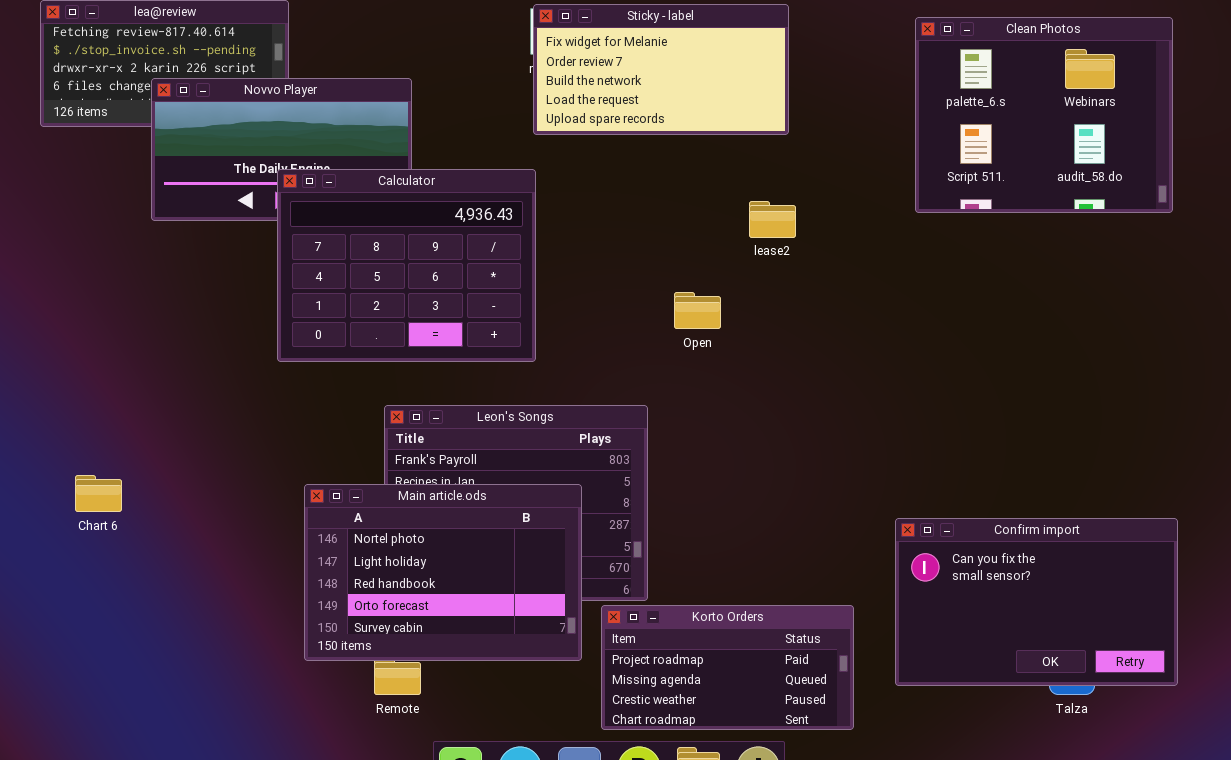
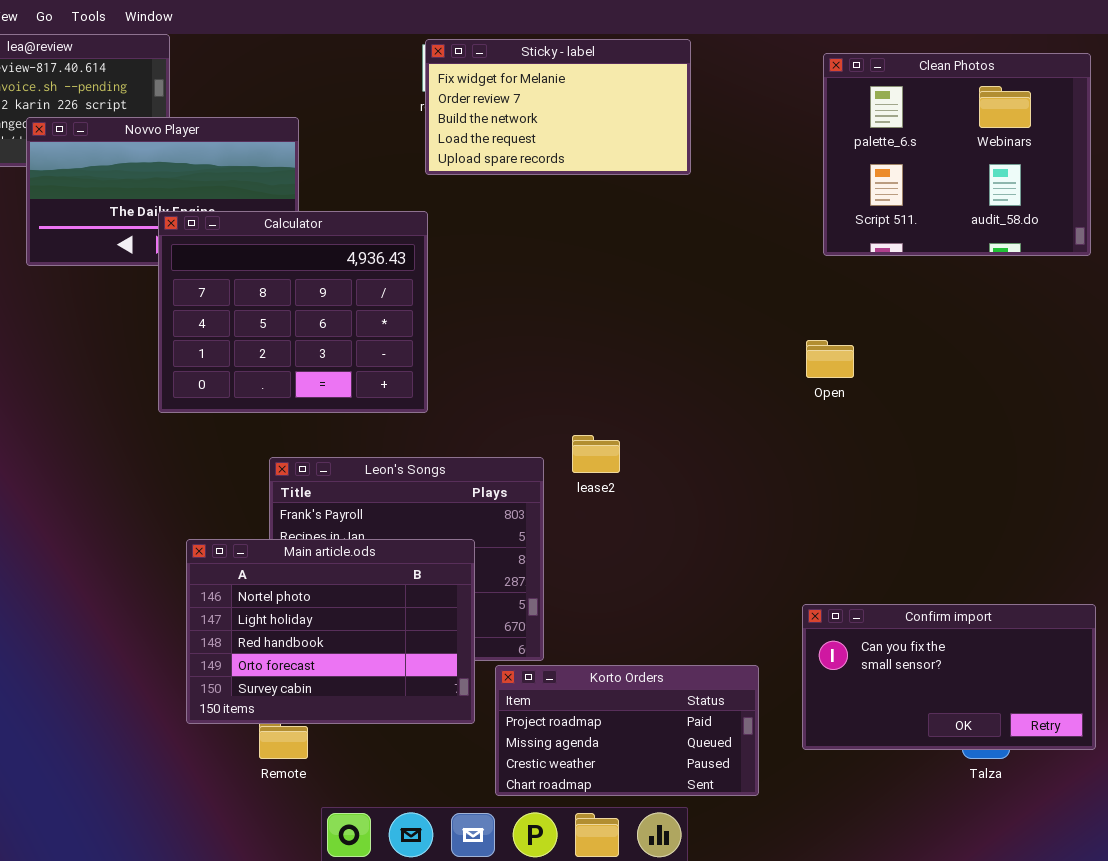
lease2: [749,201,796,238] -> [572,435,620,473], moved
Open: [674,292,721,329] -> [806,340,854,378], moved
Confirm import: [895,518,1178,686] -> [802,604,1096,750], resized

